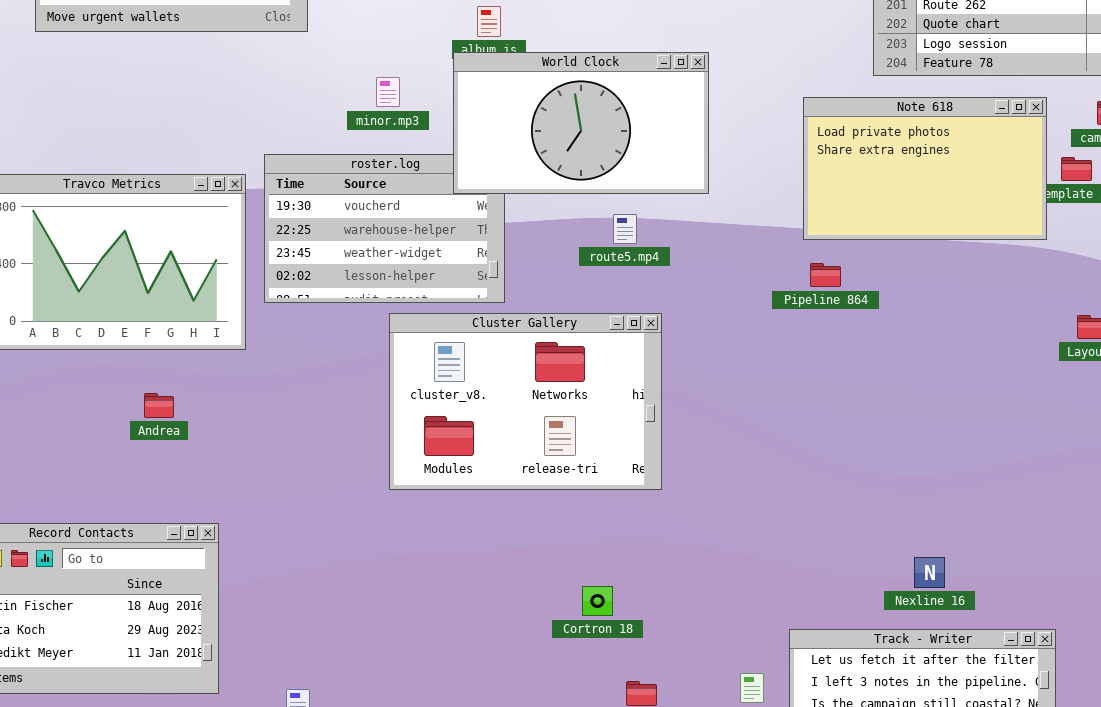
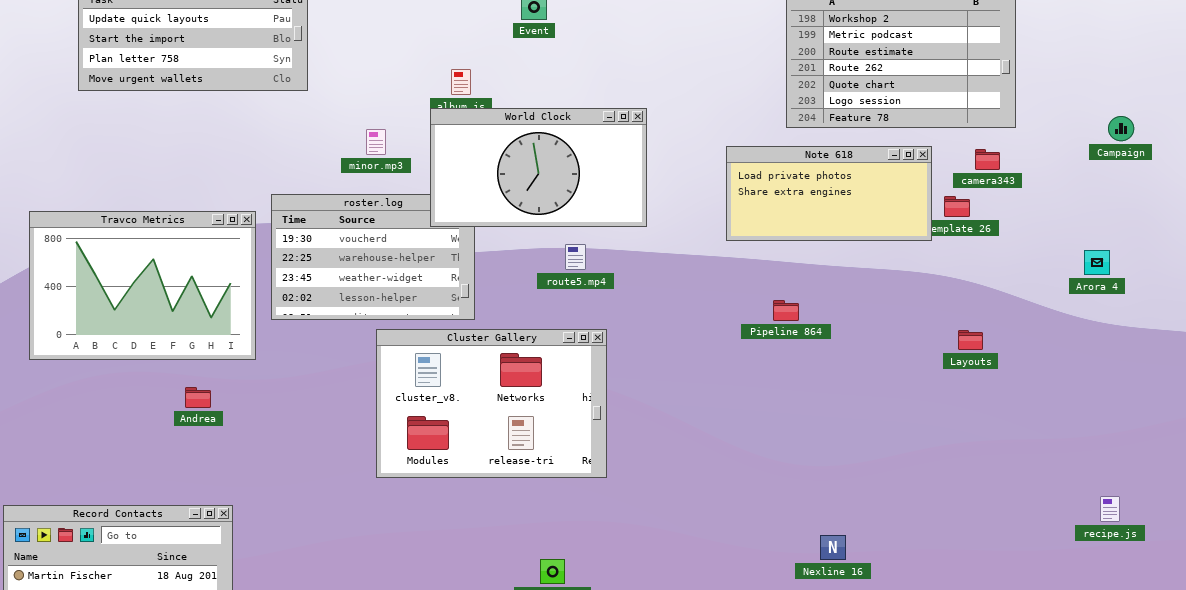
Note 618: [803,97,1047,240] -> [726,146,932,241], resized
Pipeline 864: [810,263,841,287] -> [773,300,799,321], moved
Andrea: [144,393,174,418] -> [185,387,211,408], moved

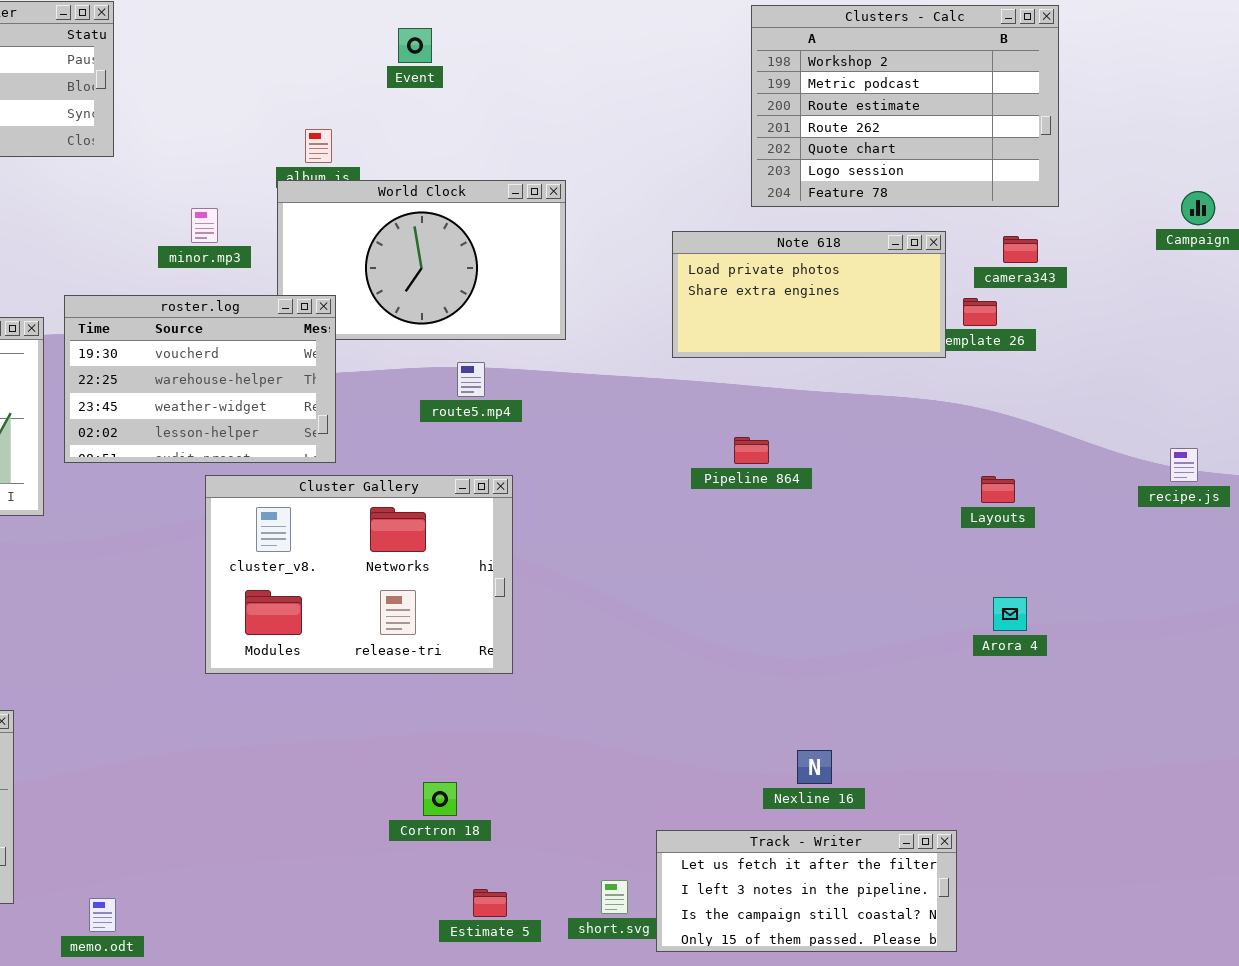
roster.log: [271,194,475,320] -> [64,295,336,463], raised
Arora 4: [1084,250,1110,275] -> [993,597,1027,631], moved
recipe.js: [1100,496,1120,522] -> [1170,448,1198,482], moved

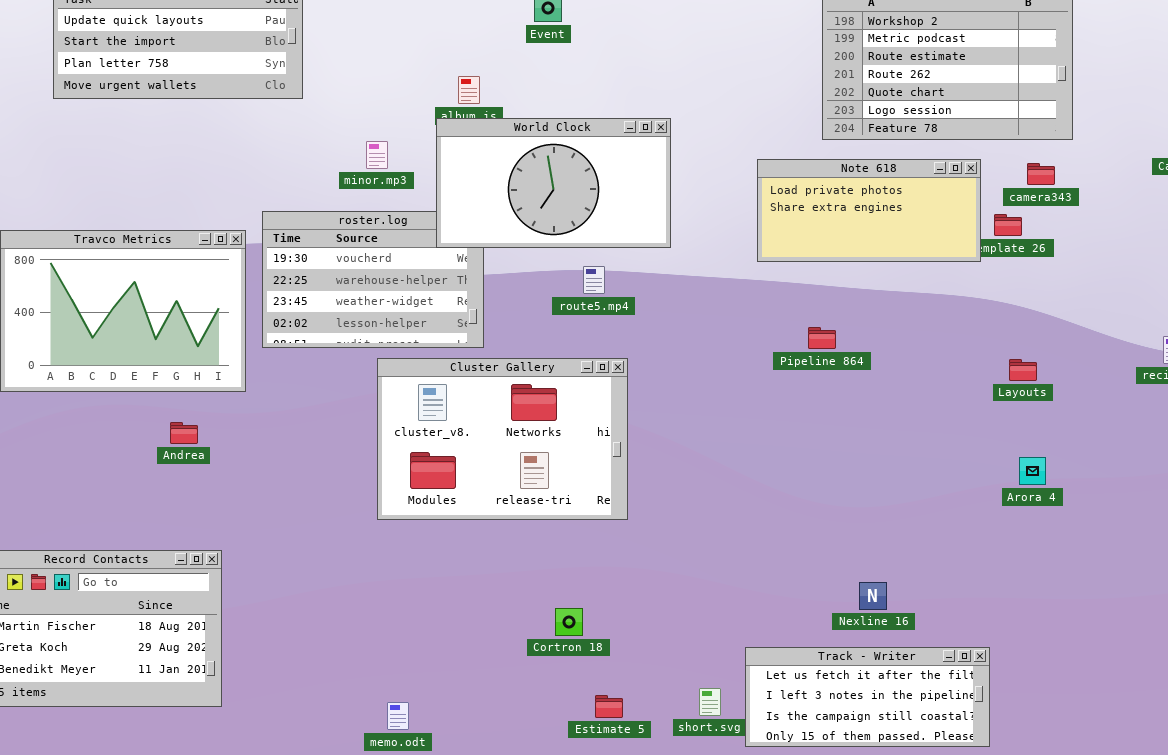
World Clock: [277,180,566,340] -> [436,118,671,248], raised
memo.odt: [89,898,116,932] -> [387,702,409,730], moved

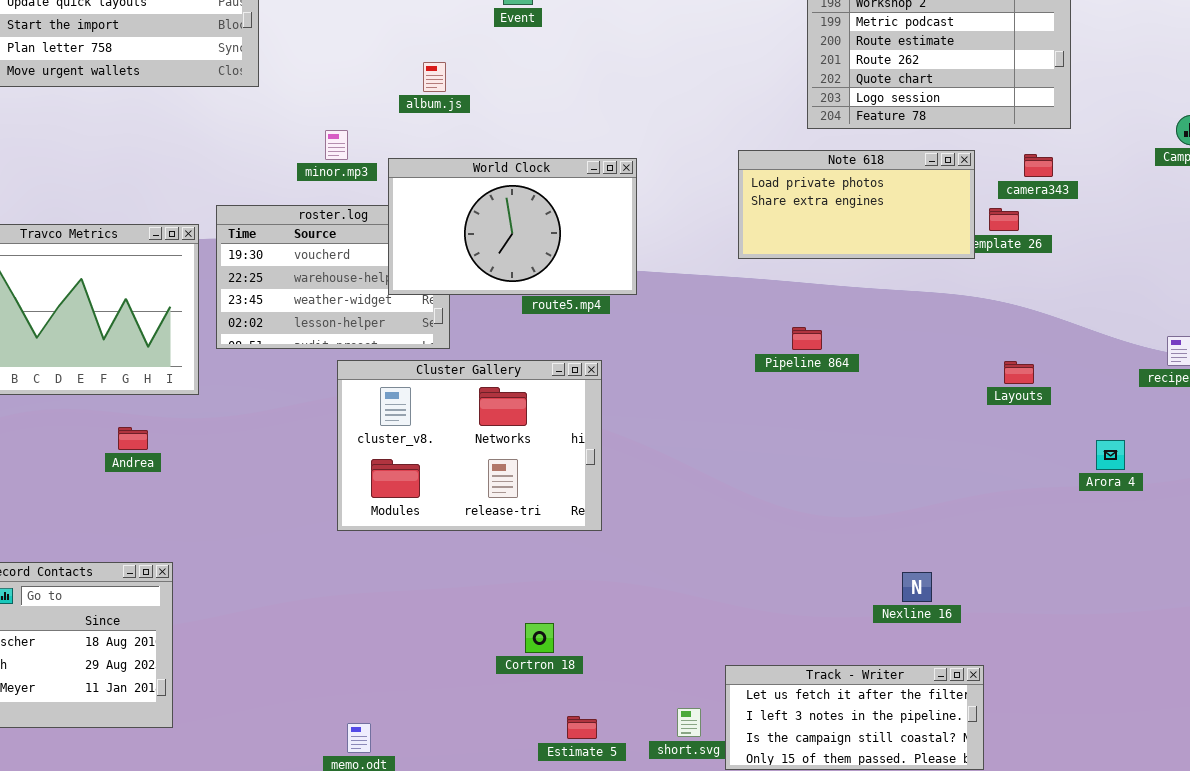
World Clock: [436,118,671,248] -> [388,158,637,295], moved
Arora 4: [1019,457,1046,485] -> [1096,440,1125,470], moved
Nexline 16: [859,582,887,610] -> [902,572,932,602], moved

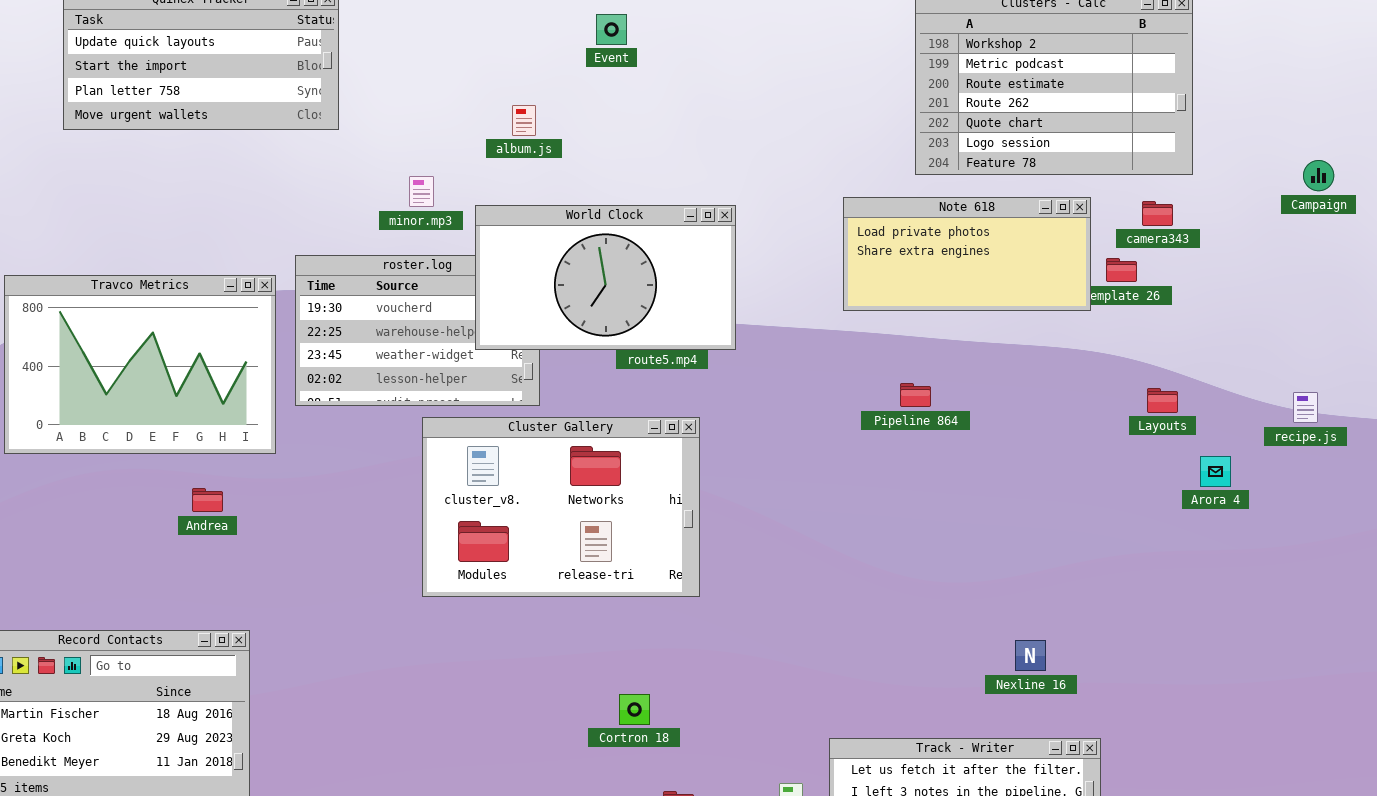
Layouts: [1004,361,1034,384] -> [1147,388,1178,413], moved
Arora 4: [1096,440,1125,470] -> [1200,456,1231,487], moved

